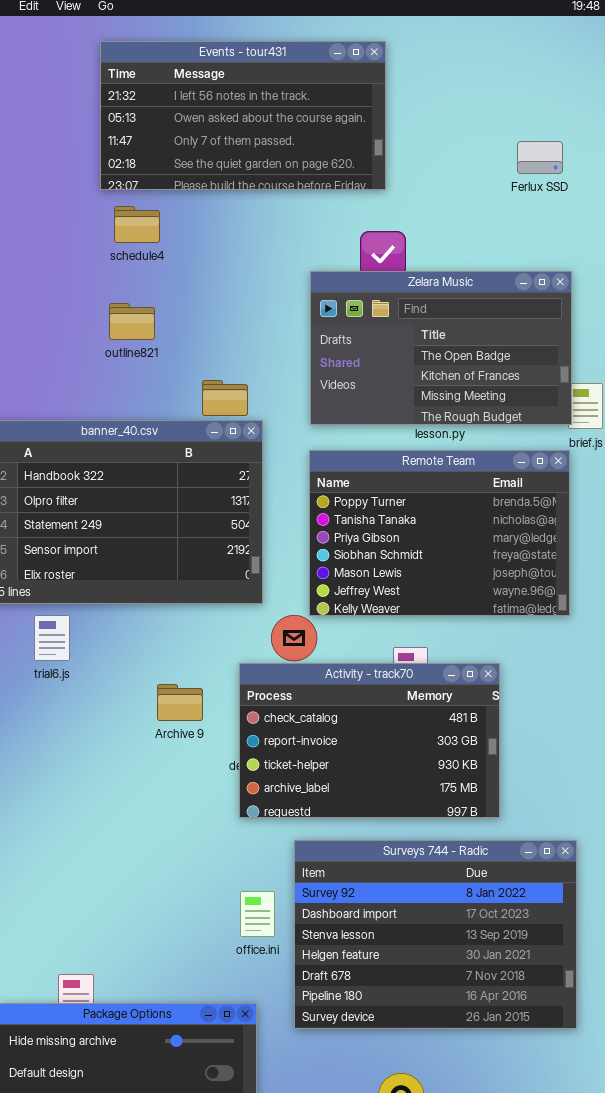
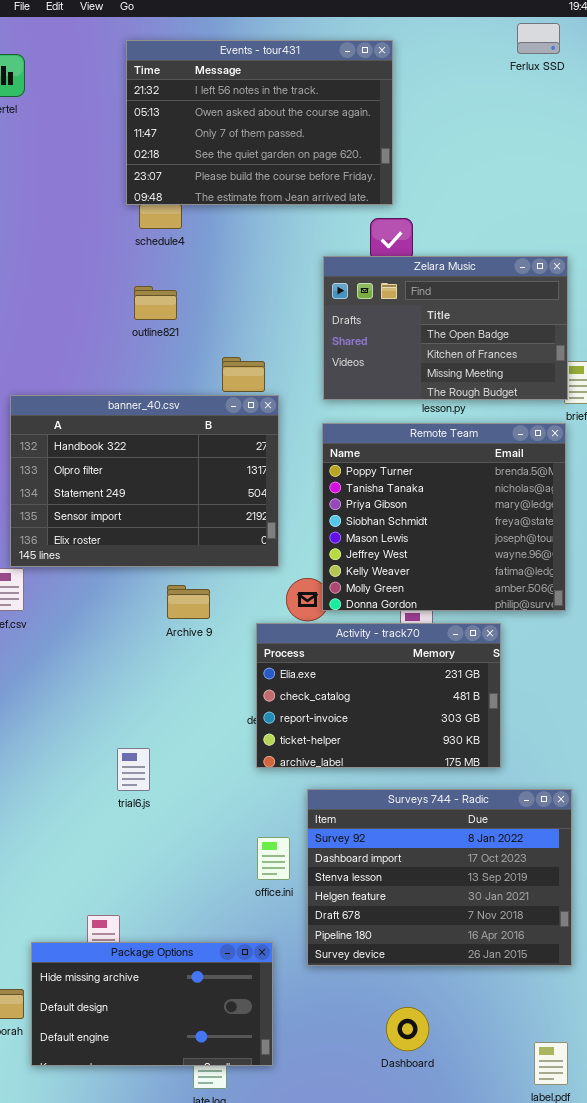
Events - tour431: [100,41,386,190] -> [126,40,393,205], resized
Ferlux SSD: [517,141,563,174] -> [517,23,560,54], moved
Remote Team: [309,450,570,616] -> [322,423,566,611], resized
trial6.js: [34,615,70,661] -> [117,748,150,791], moved
Activity - track70: [239,663,500,818] -> [256,623,501,768], scrolled up 1 row
Archive 9: [157,684,203,721] -> [167,585,210,619], moved

